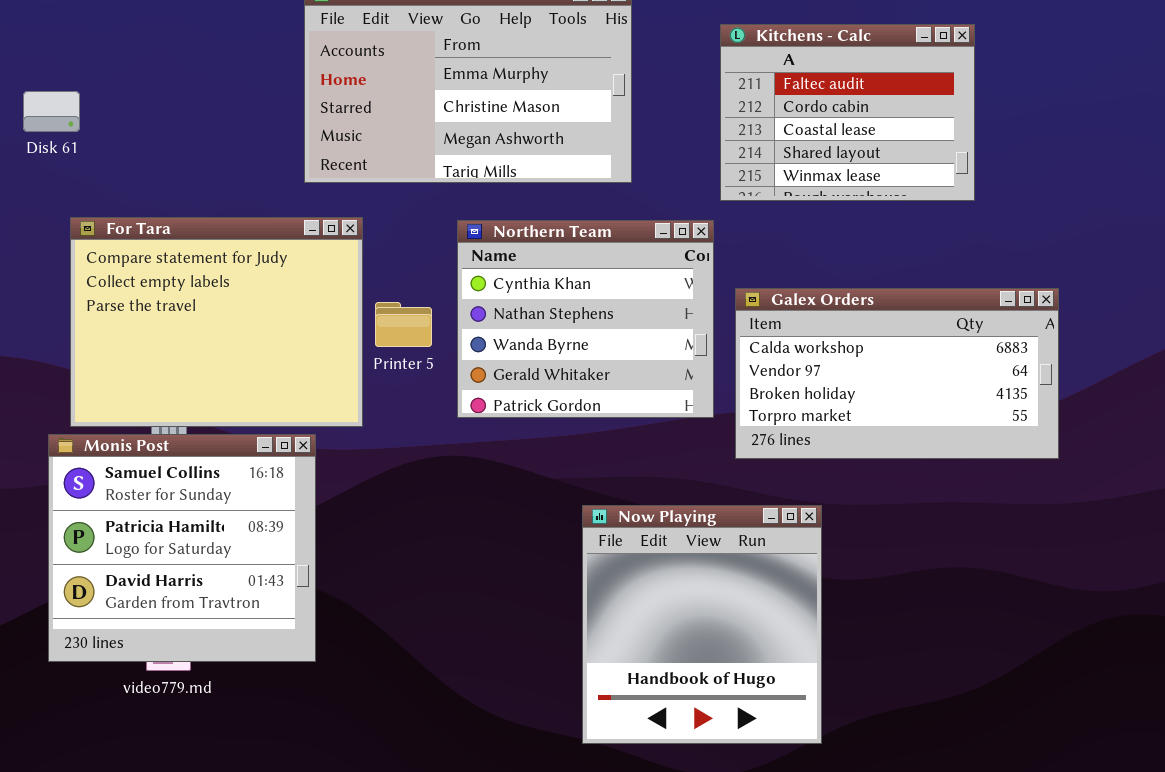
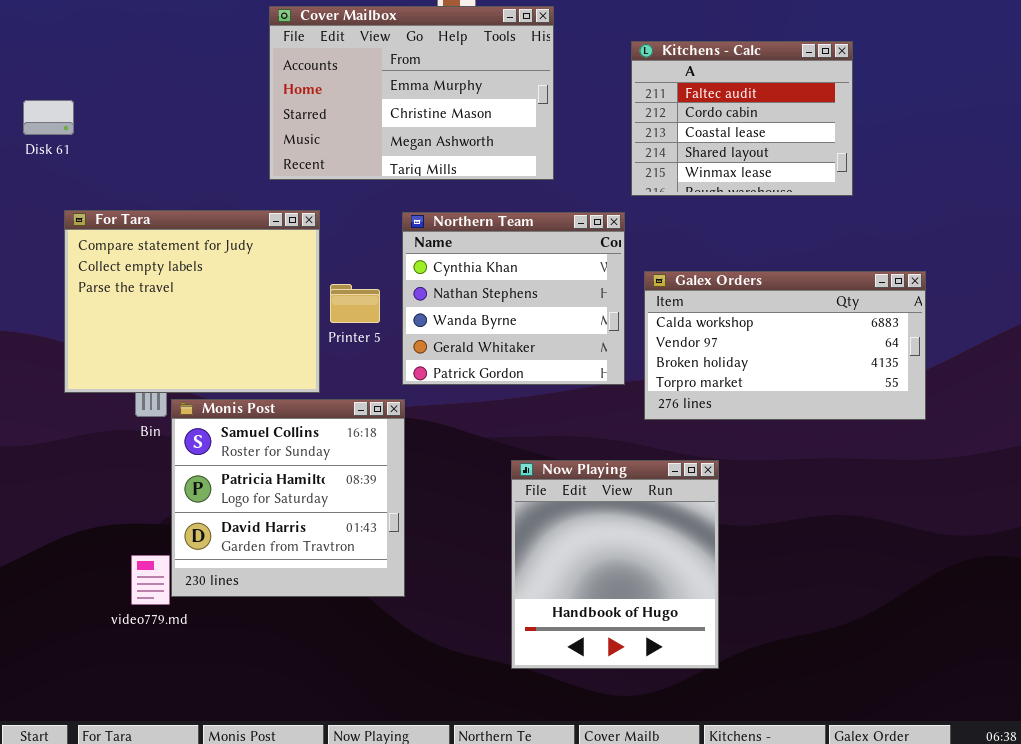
Monis Post: [48,434,316,662] -> [171,399,405,597], moved

